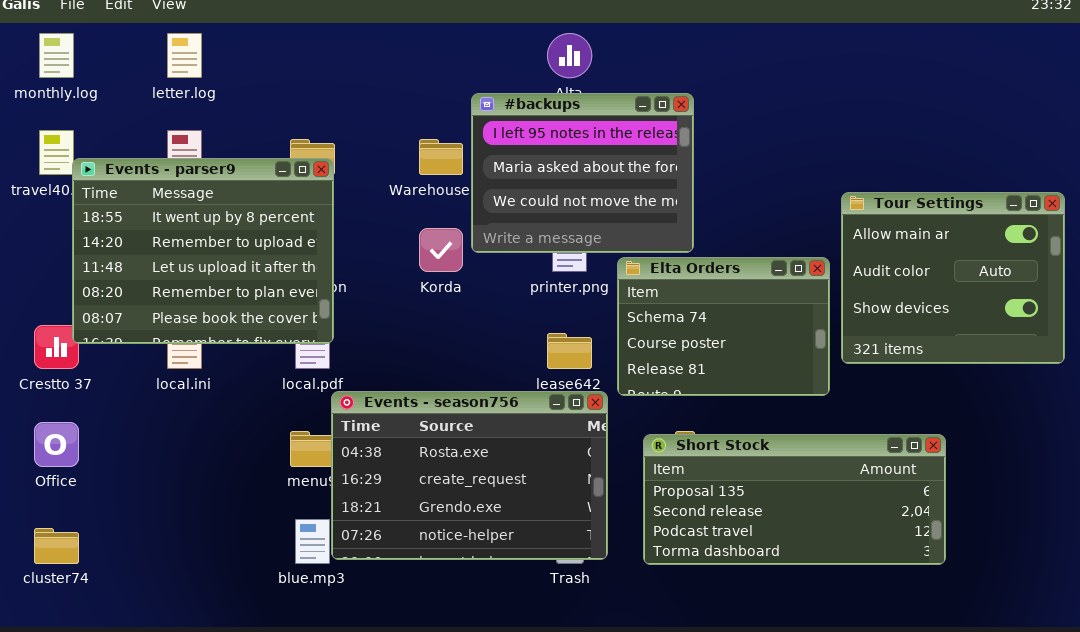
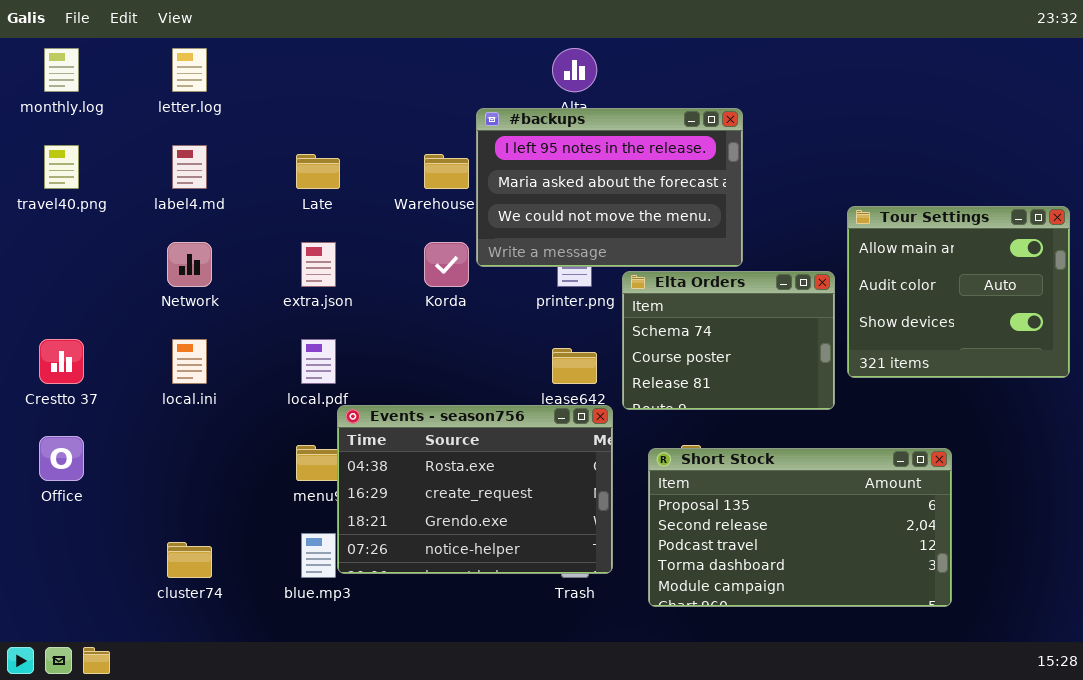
#backups: [471,93,694,253] -> [476,108,743,267], resized
Events - parser9: [72,158,334,344] -> none, closed
Short Stock: [643,434,946,565] -> [648,448,952,607], resized
cluster74: [34,528,79,564] -> [167,542,212,578], moved

